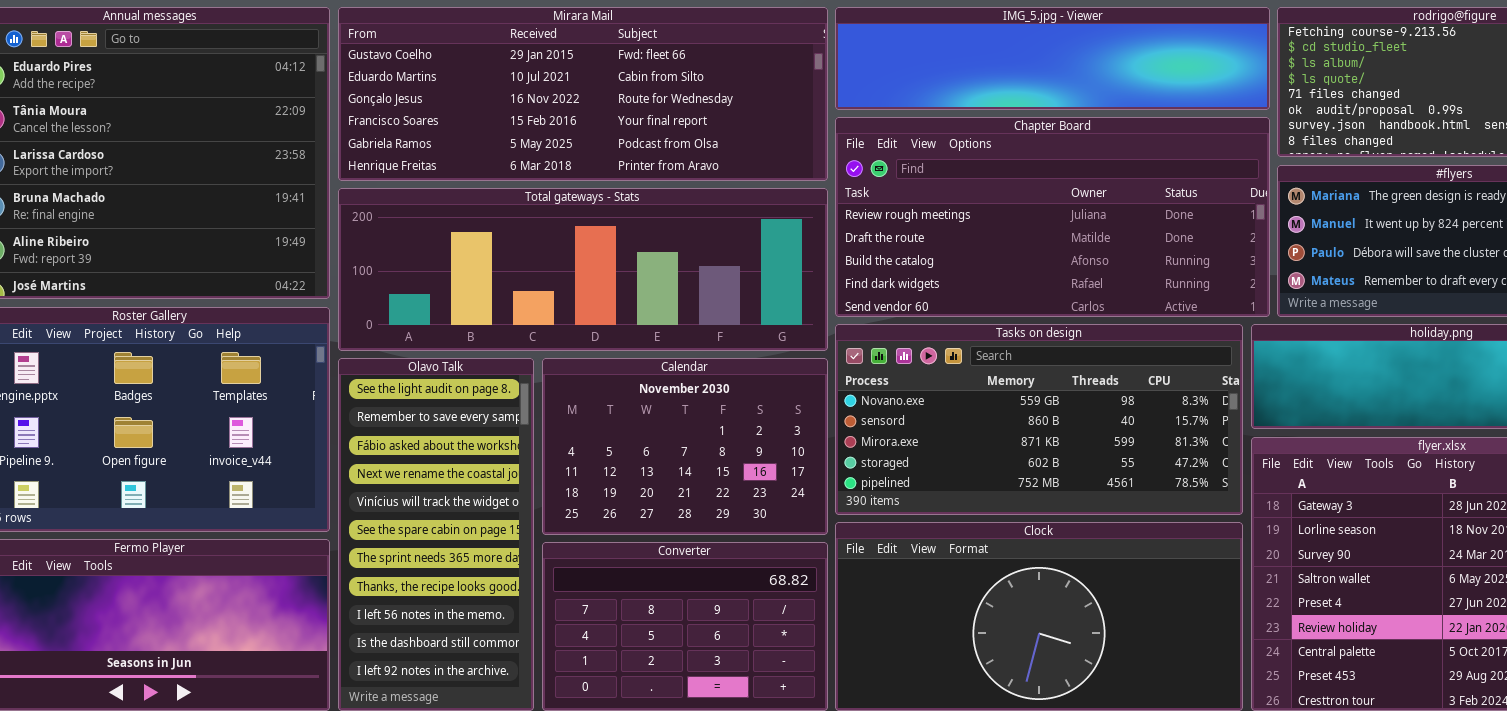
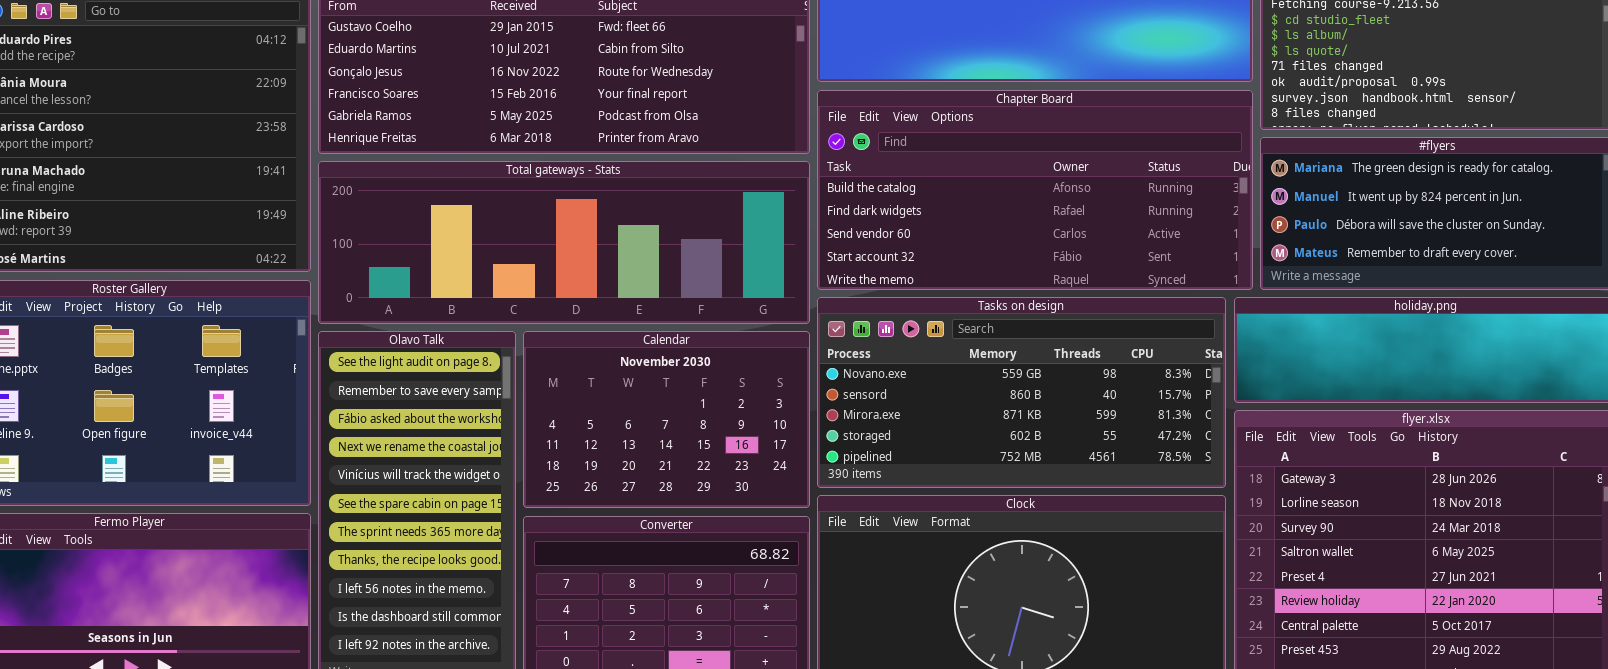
Chapter Board: [835,117,1270,317] -> [817,90,1253,290], scrolled down 2 rows

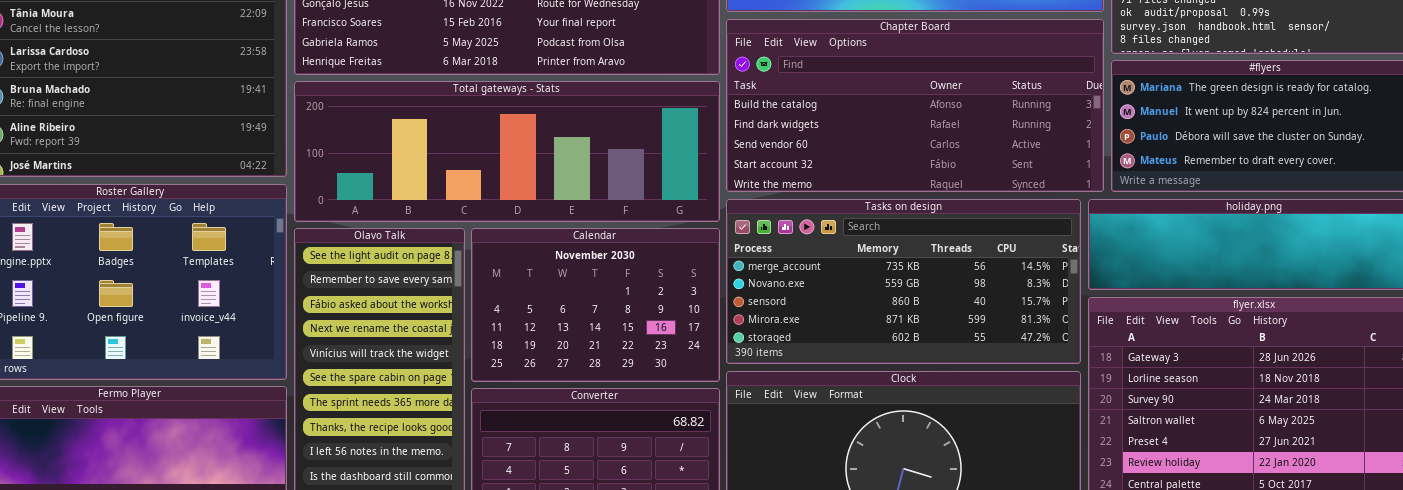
Tasks on design: [817,297,1226,488] -> [726,199,1081,364], scrolled up 1 row

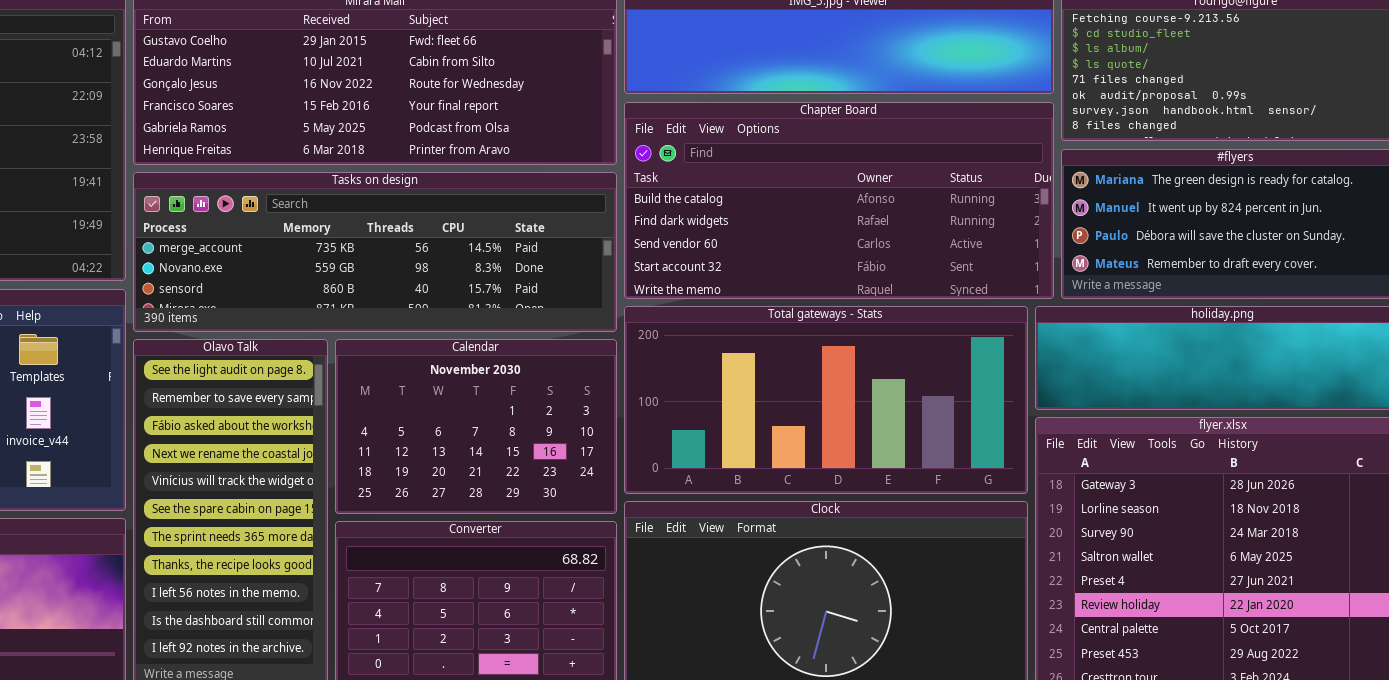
Total gateways - Stats: [294,81,720,222] -> [624,306,1028,494], moved, resized
Tasks on design: [726,199,1081,364] -> [133,172,617,332], moved, resized

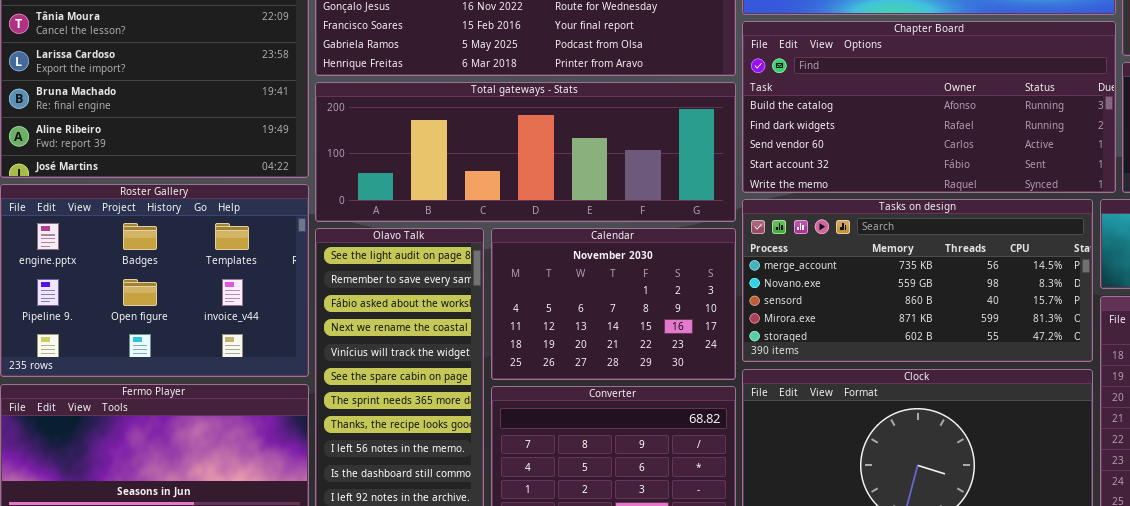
Tasks on design: [133,172,617,332] -> [742,199,1093,362], moved, resized
Total gateways - Stats: [624,306,1028,494] -> [315,82,736,222], moved, resized

